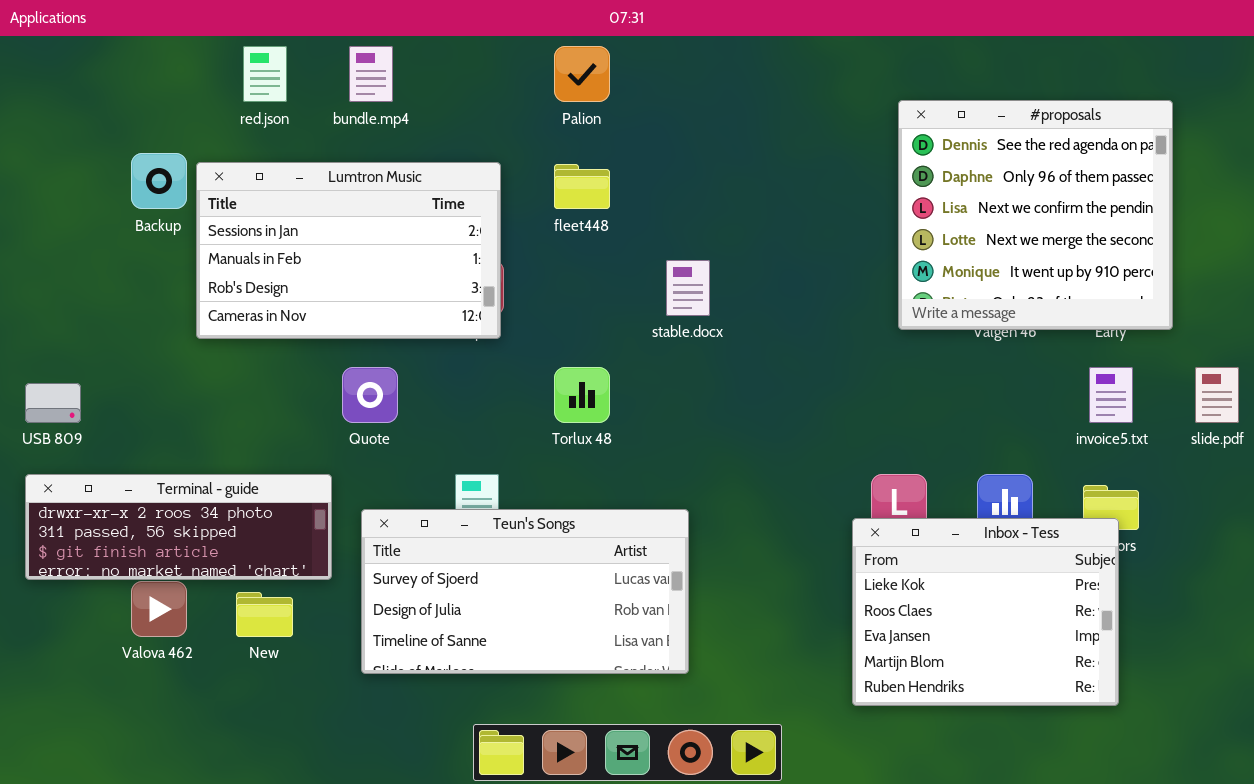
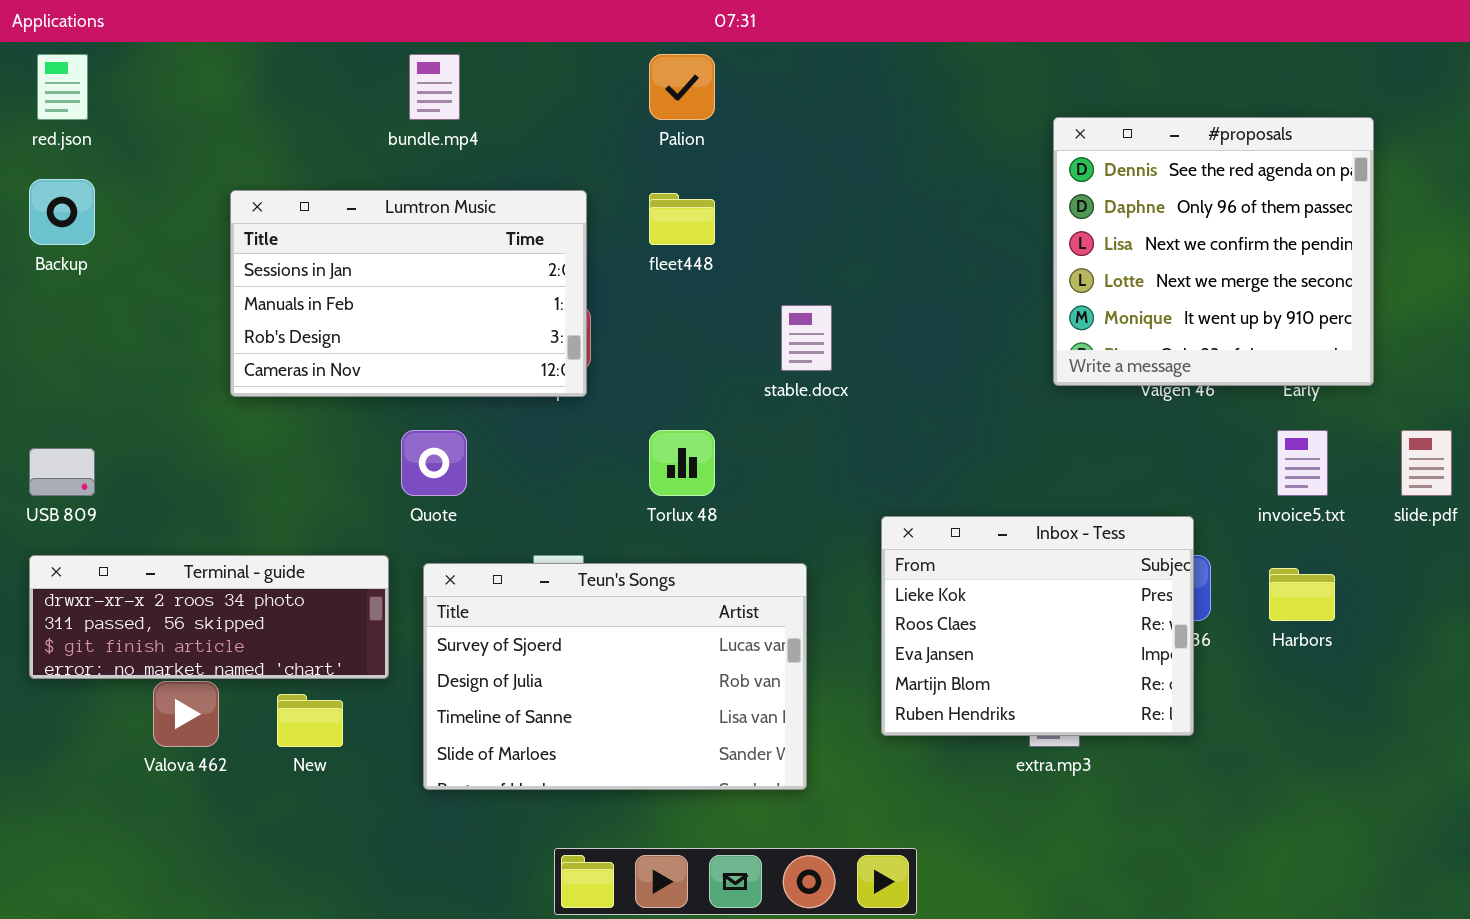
red.json: [243,46,287,102] -> [37,54,88,120], moved
Backup: [131,153,187,209] -> [29,179,95,245], moved
Teun's Songs: [361,509,689,674] -> [423,563,807,790], resized
Inbox - Tess: [852,518,1119,706] -> [881,516,1194,736], moved

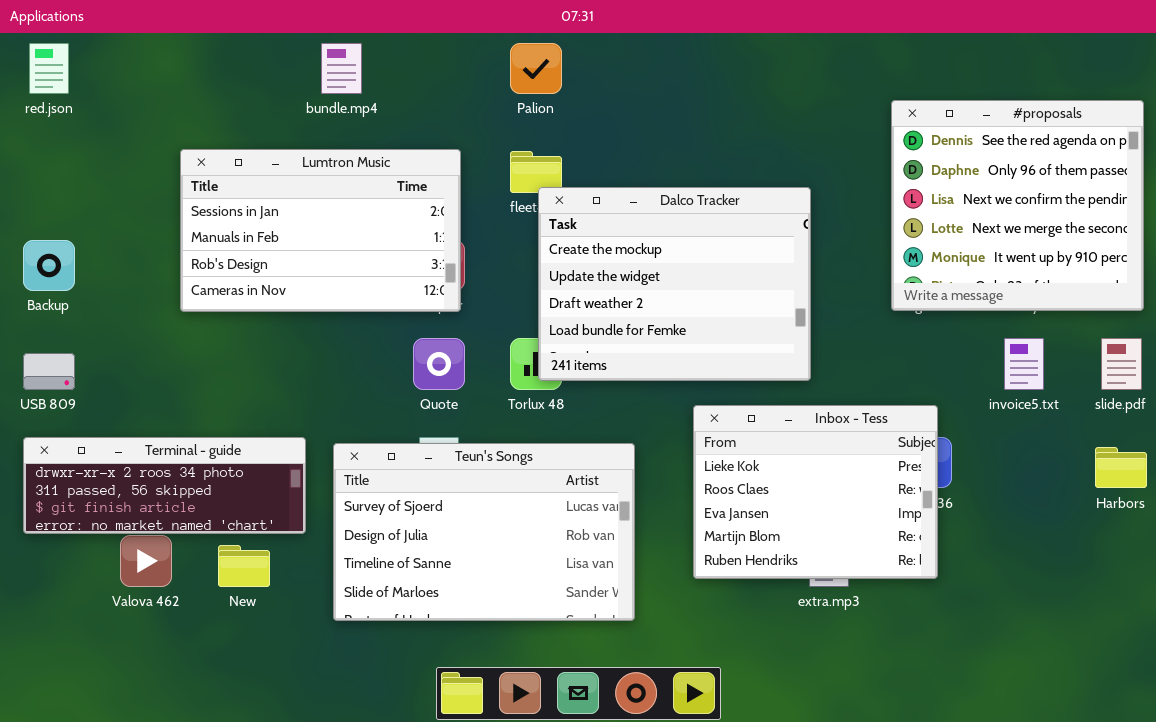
#proposals: [1053,117,1374,386] -> [891,100,1144,311], moved
Backup: [29,179,95,245] -> [23,240,75,291], moved
Dalco Tracker: none -> [538,187,811,381], opened
Quote: [401,430,467,496] -> [413,338,465,390], moved
Harbors: [1269,568,1335,621] -> [1095,447,1147,488], moved

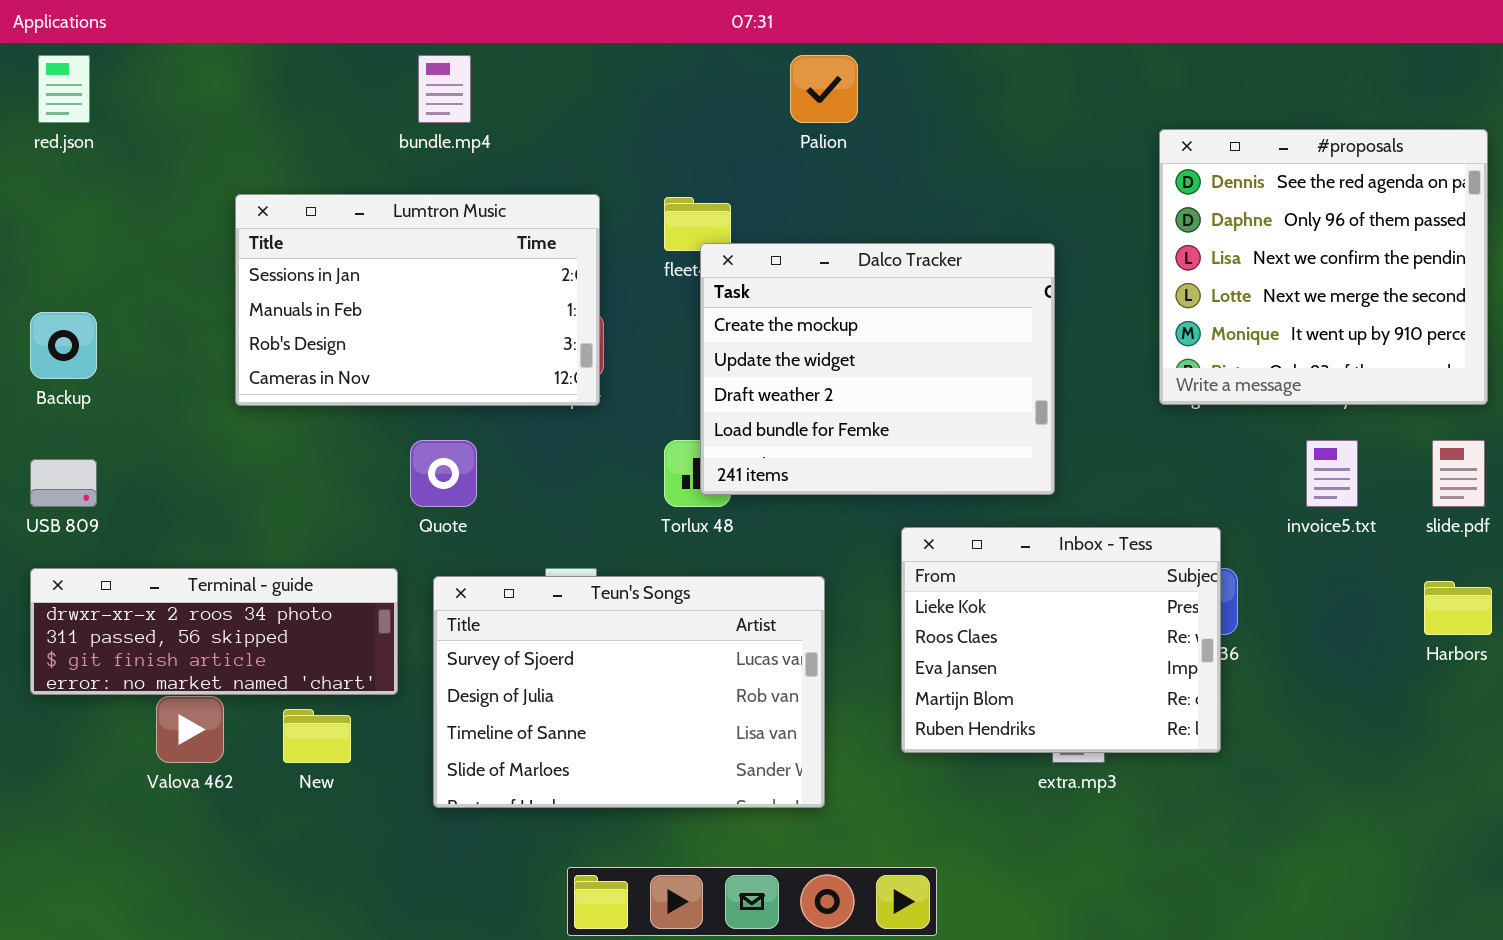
Palion: [510,43,562,94] -> [790,55,858,123], moved
Quote: [413,338,465,390] -> [410,440,477,507], moved

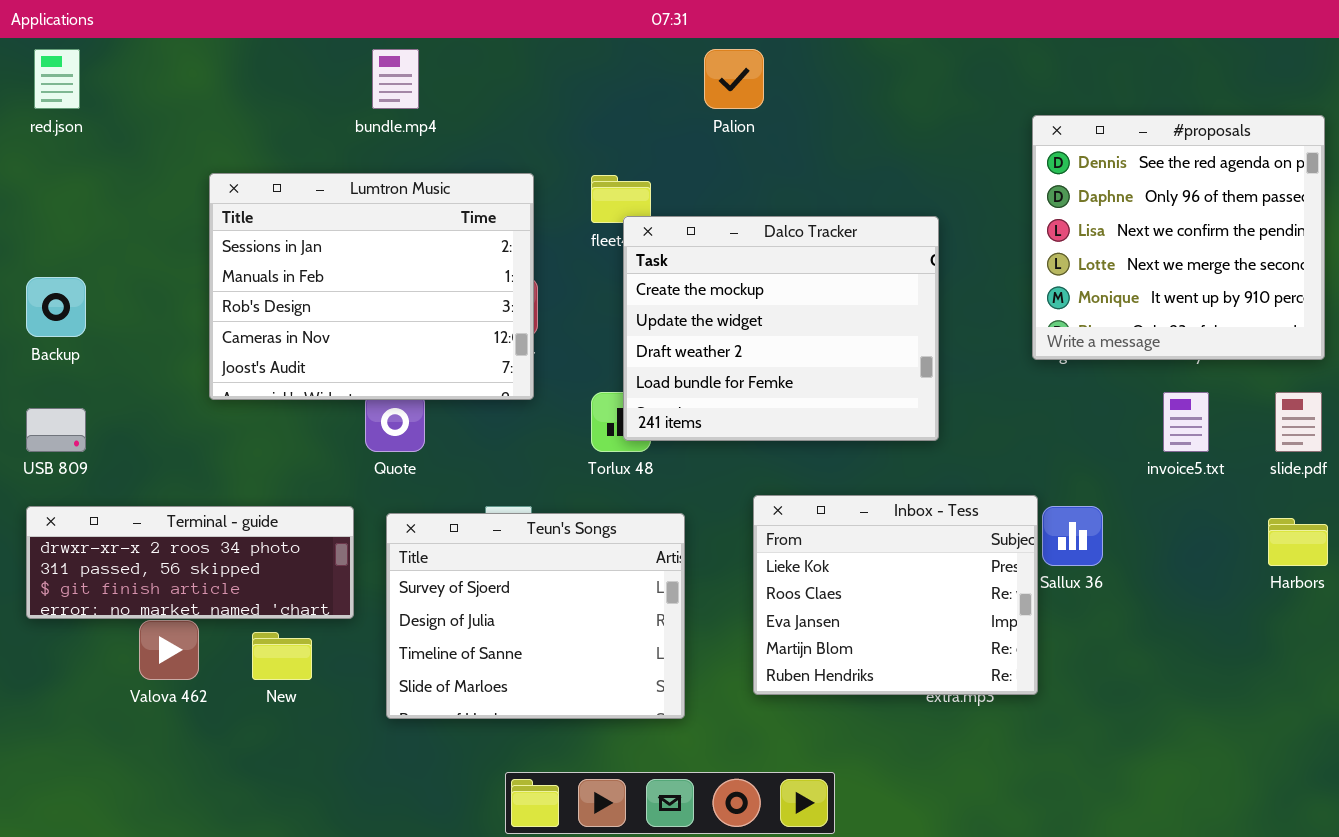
Lumtron Music: [235,194,600,406] -> [209,173,534,400], resized
Inbox - Tess: [901,527,1221,753] -> [753,495,1038,695], moved
Teun's Songs: [433,576,825,808] -> [386,513,685,719], resized

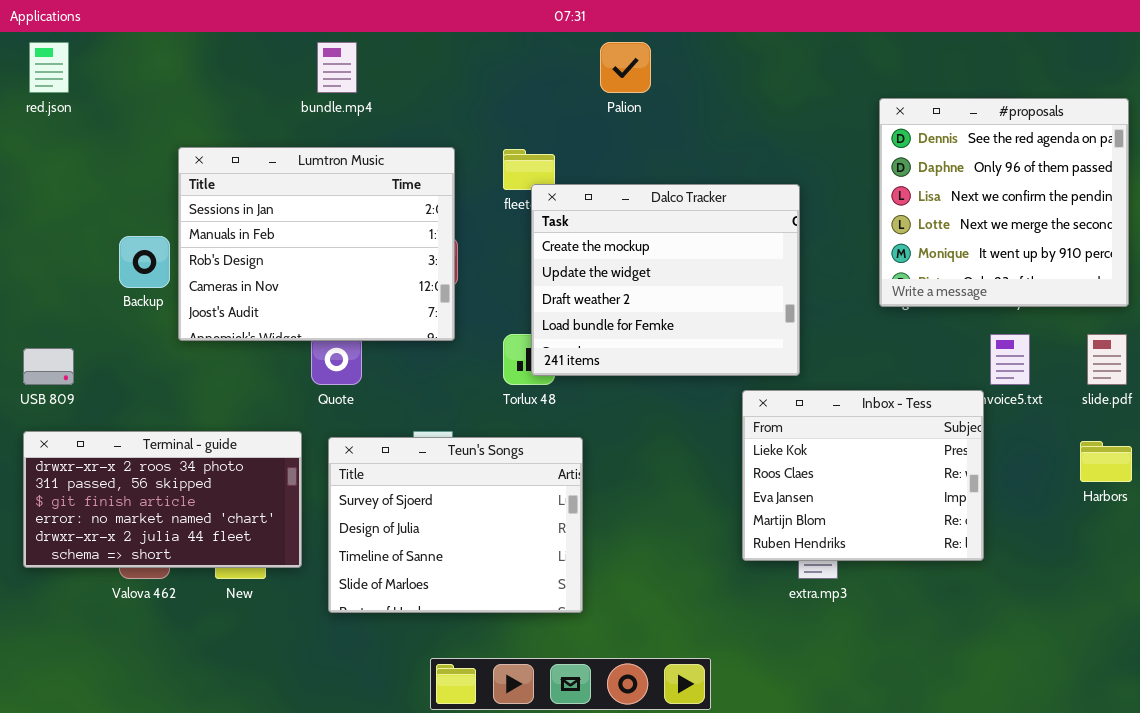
Backup: [26,277,86,337] -> [119,236,170,288], moved
Inbox - Tess: [753,495,1038,695] -> [742,390,984,561], moved
Terminal - guide: [26,506,354,619] -> [23,431,302,568], resized

